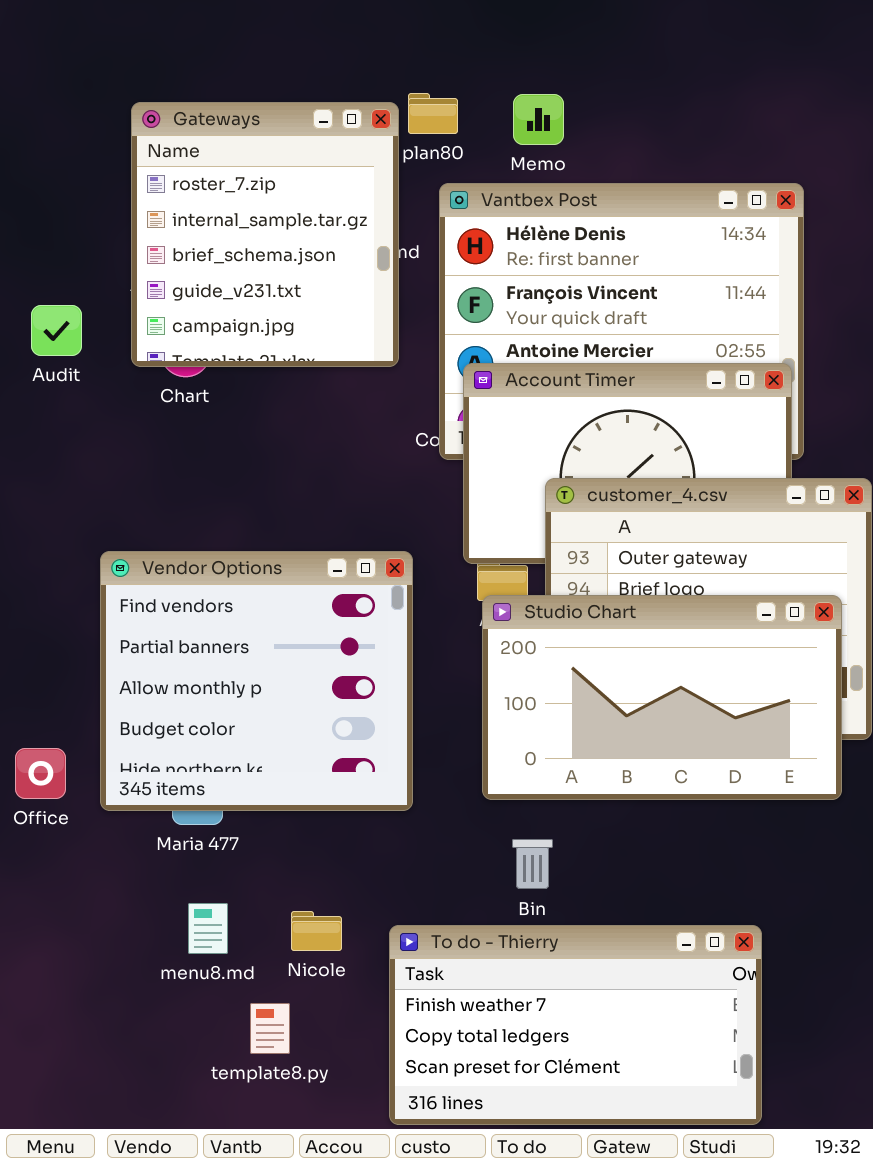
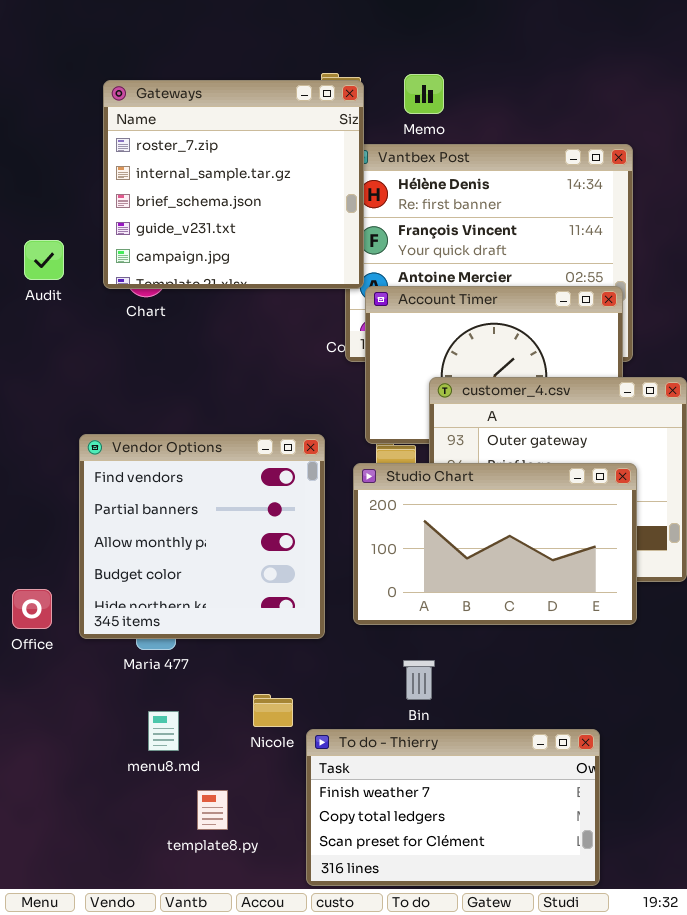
Gateways: [131,102,399,367] -> [103,80,364,289], resized
Studio Chart: [482,595,842,800] -> [353,463,637,625], moved
Nicole: [291,911,342,951] -> [253,694,293,727], moved

